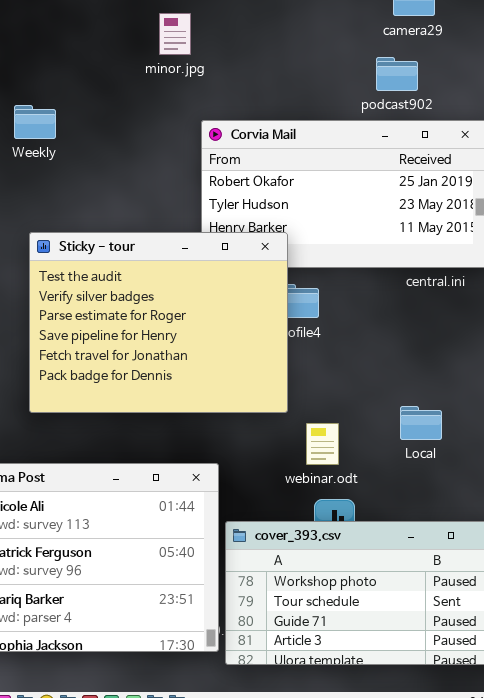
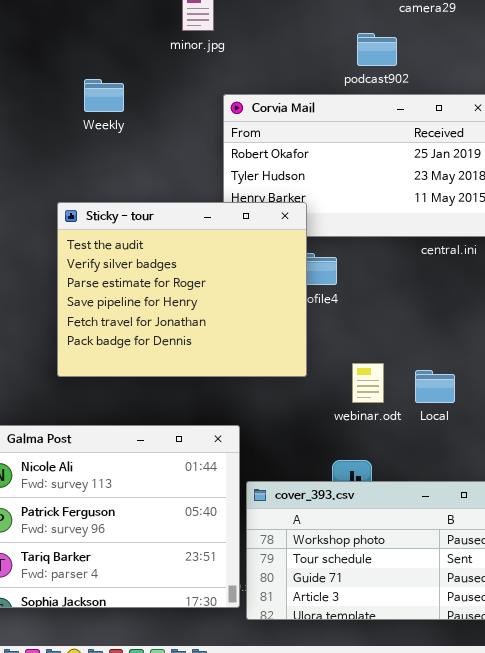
podcast902: [376,57,418,91] -> [357,33,397,66], moved
Weekly: [14,105,56,139] -> [84,79,124,112], moved
webinar.odt: [306,423,339,465] -> [352,363,384,403], moved

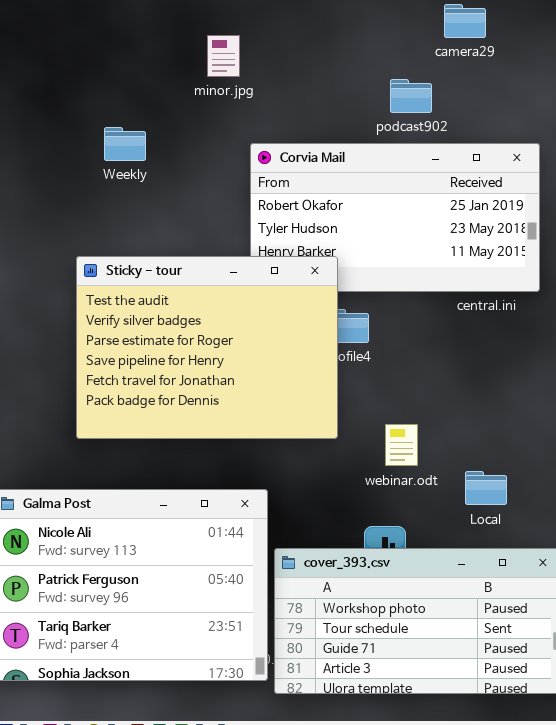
Local: [415,370,455,403] -> [465,471,507,505], moved

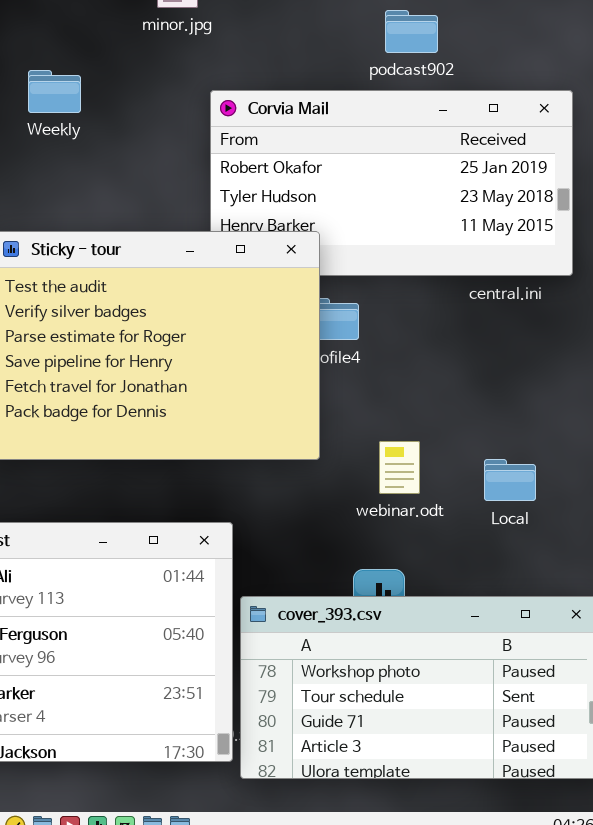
Local: [465,471,507,505] -> [484,459,536,501], moved

